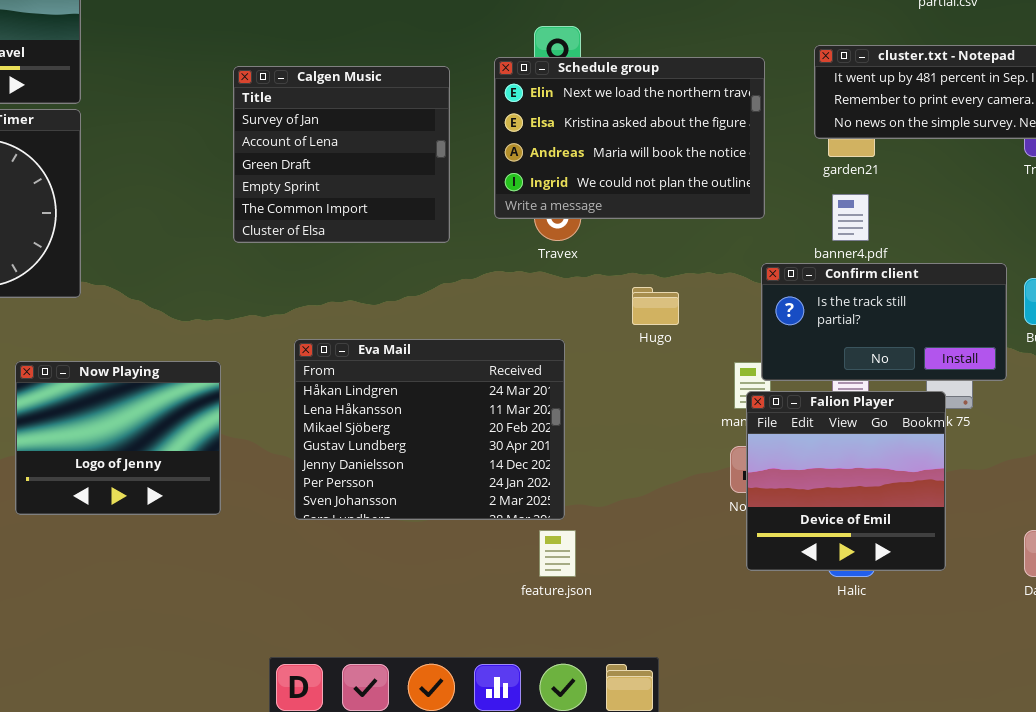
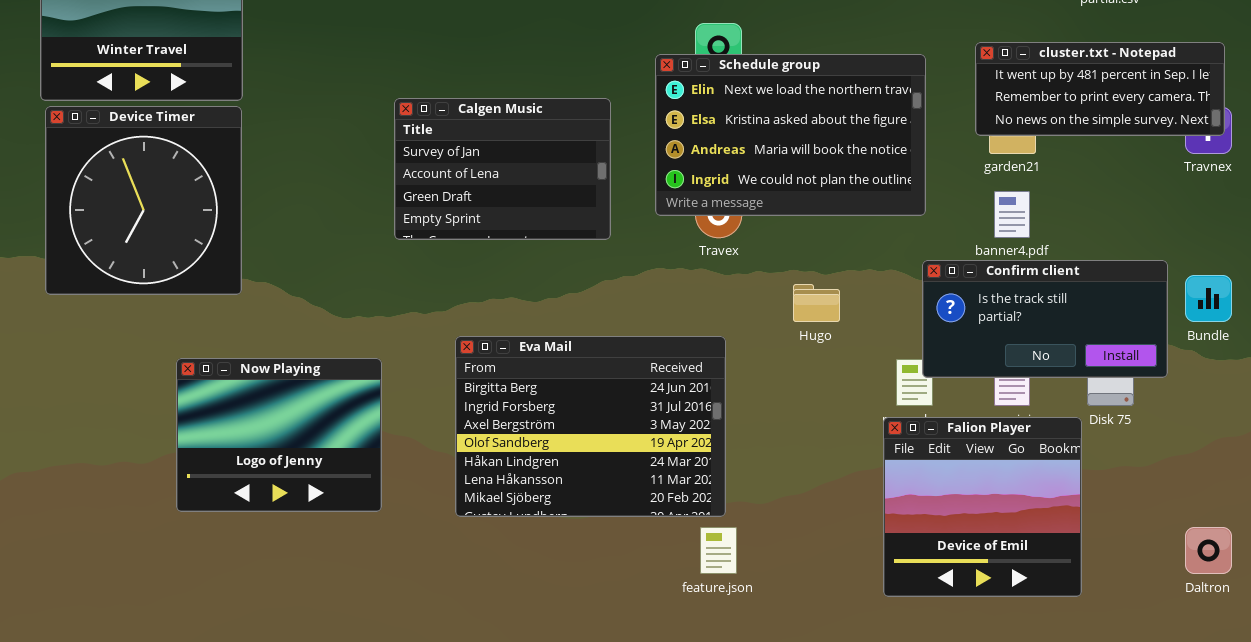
Calgen Music: [233,66,450,243] -> [394,98,611,240], resized
Eva Mail: [294,339,565,520] -> [455,336,726,517], scrolled up 4 rows
Falion Player: [746,391,946,571] -> [883,417,1082,597], moved

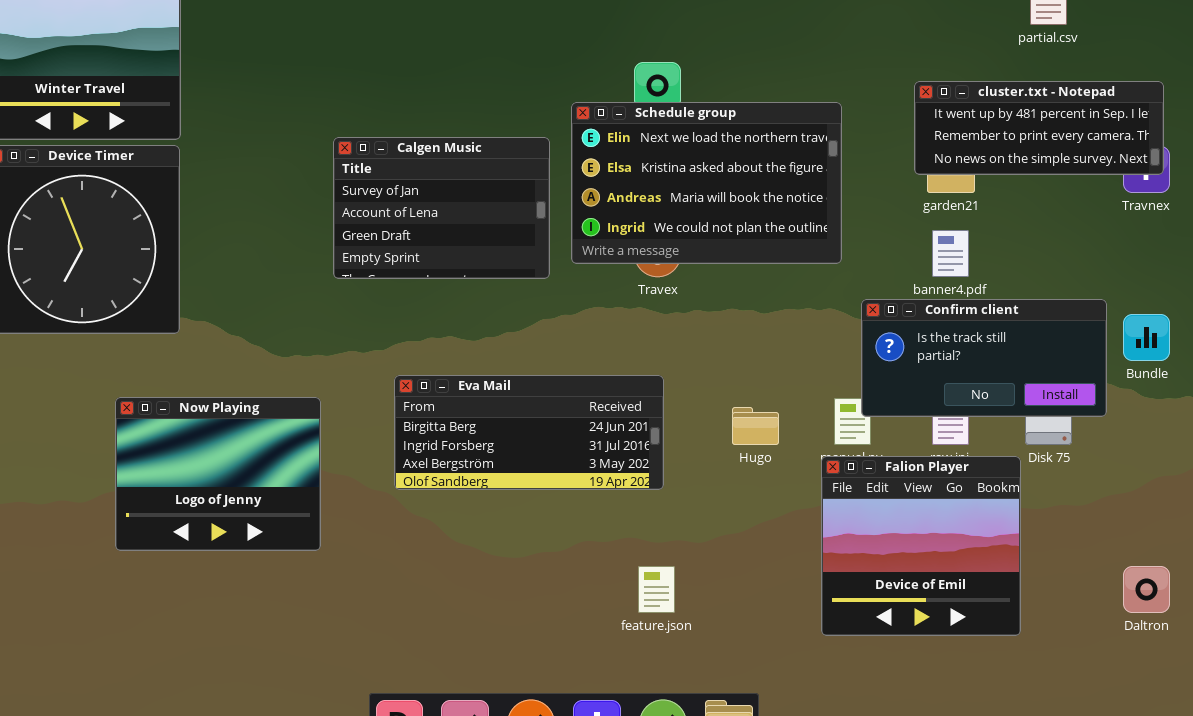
Schedule group: [655,54,926,216] -> [571,102,842,264], moved
Hugo: [793,284,840,322] -> [732,407,779,445], moved
Eva Mail: [455,336,726,517] -> [394,375,664,490], resized

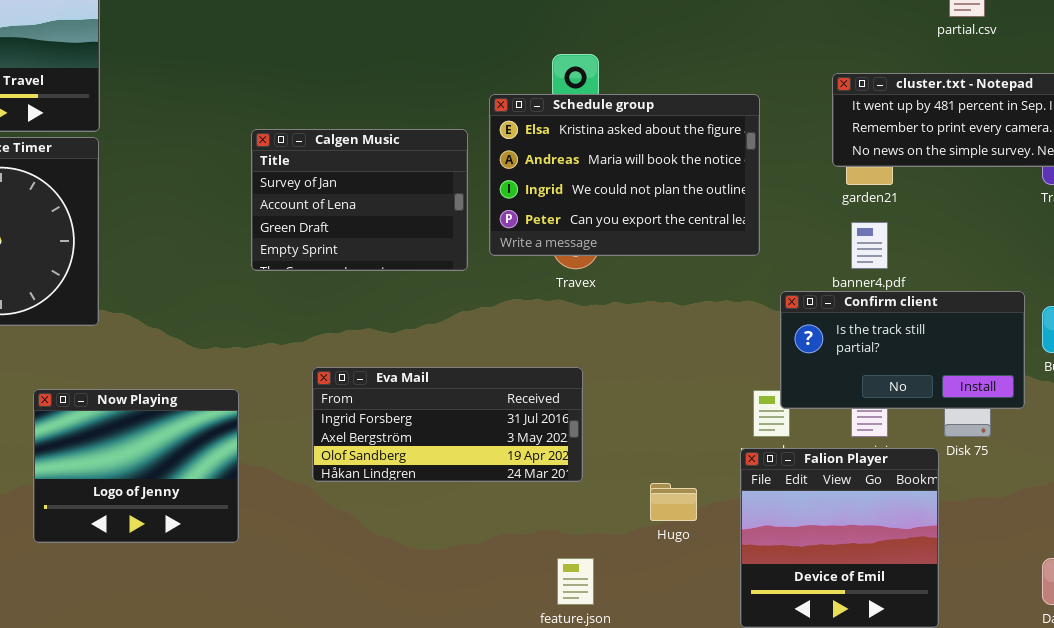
Schedule group: [571,102,842,264] -> [489,94,760,256], scrolled down 1 row
Eva Mail: [394,375,664,490] -> [312,367,583,482], scrolled down 1 row
Hugo: [732,407,779,445] -> [650,483,697,521], moved

